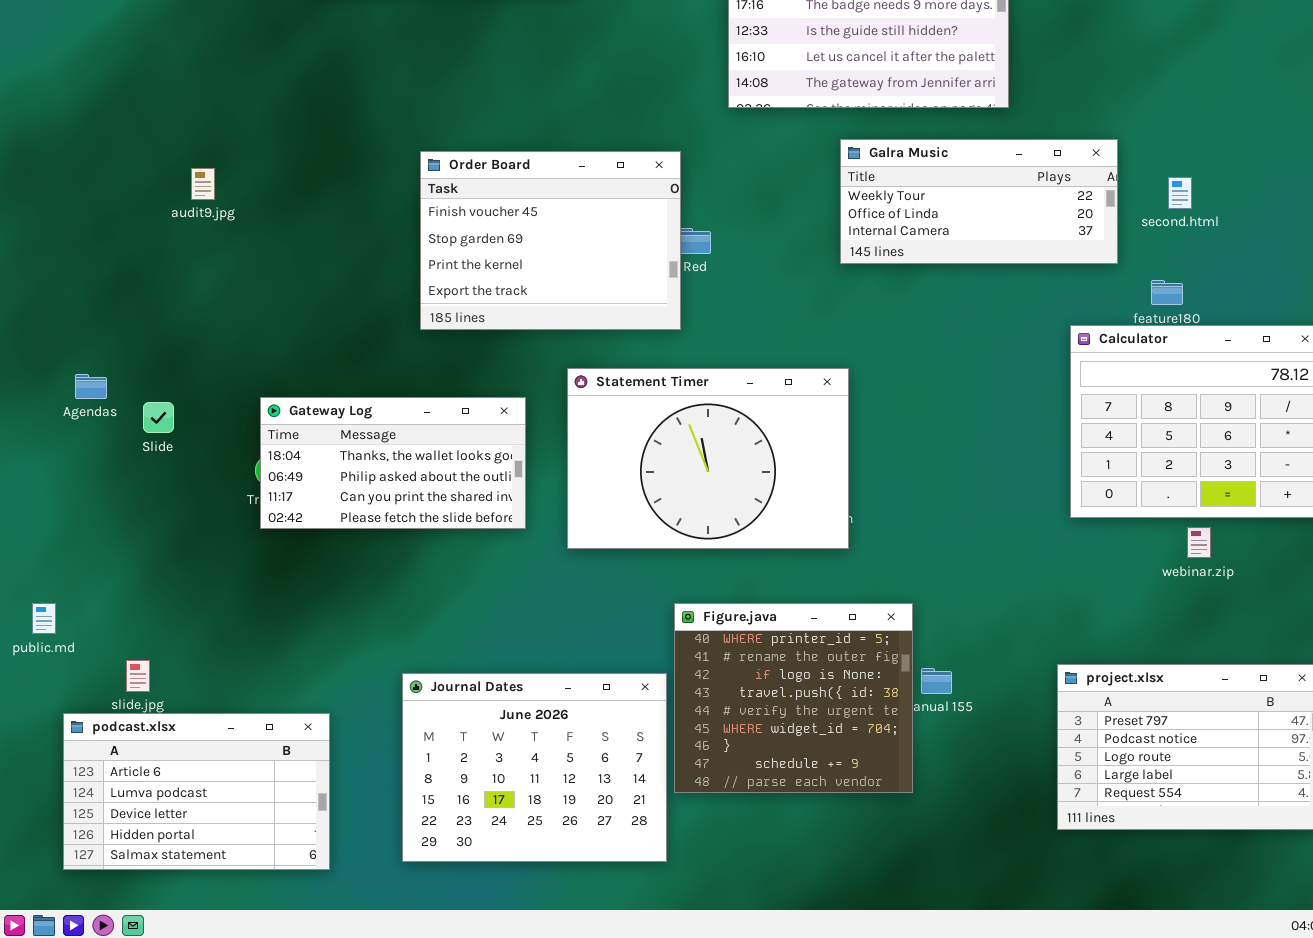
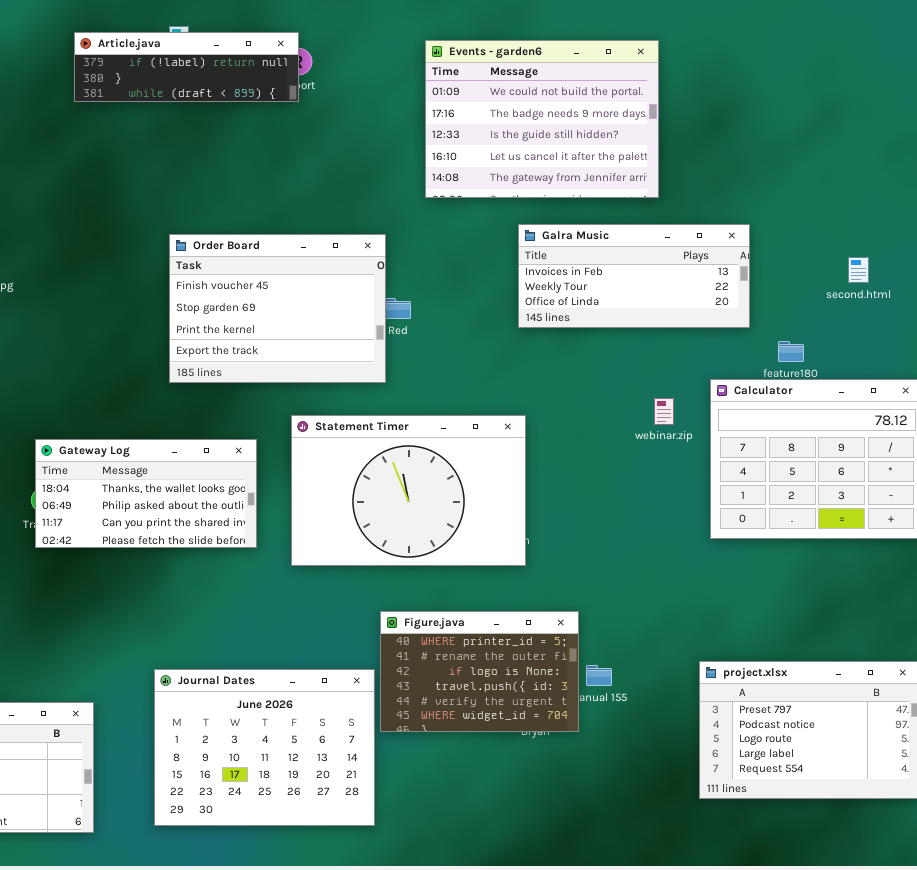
Galra Music: [840,139,1118,264] -> [518,224,750,328], scrolled up 1 row
second.html: [1168,177,1192,209] -> [848,257,869,283], moved
webinar.zip: [1187,527,1211,558] -> [654,398,674,425], moved
Figure.java: [674,603,913,793] -> [380,611,579,732], resized

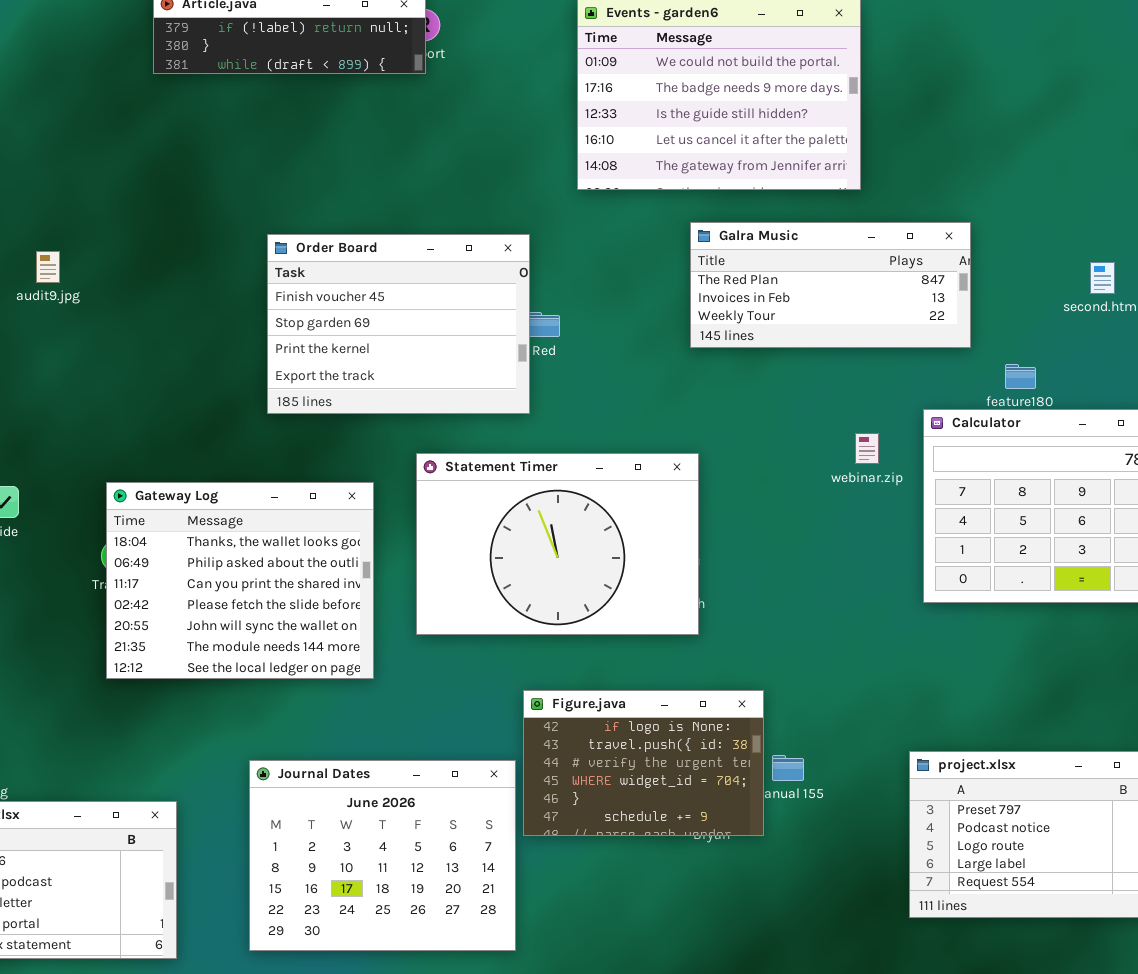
Galra Music: [518,224,750,328] -> [690,222,971,348], scrolled up 1 row
Gateway Log: [35,439,257,548] -> [106,482,374,679], resized
Figure.java: [380,611,579,732] -> [523,690,764,836], scrolled down 2 rows

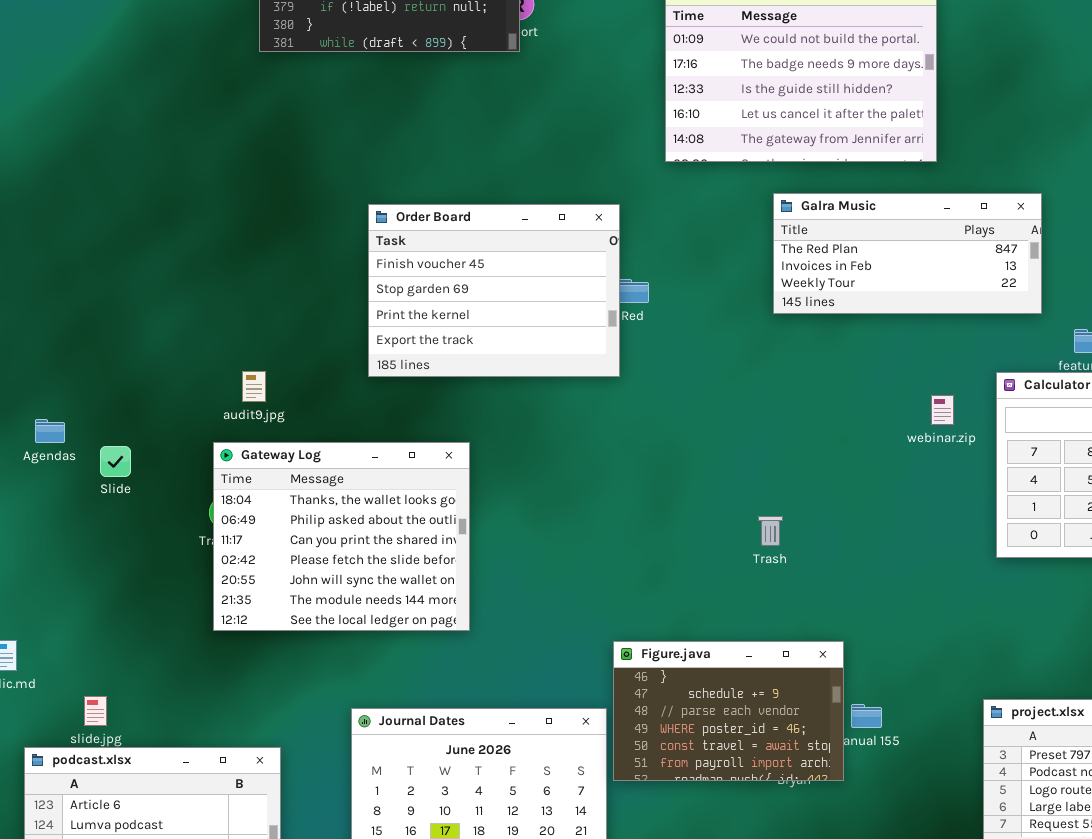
audit9.jpg: [36,251,60,283] -> [242,371,266,402], moved
Statement Timer: [416,453,699,635] -> none, closed
Figure.java: [523,690,764,836] -> [613,641,844,781], scrolled down 4 rows

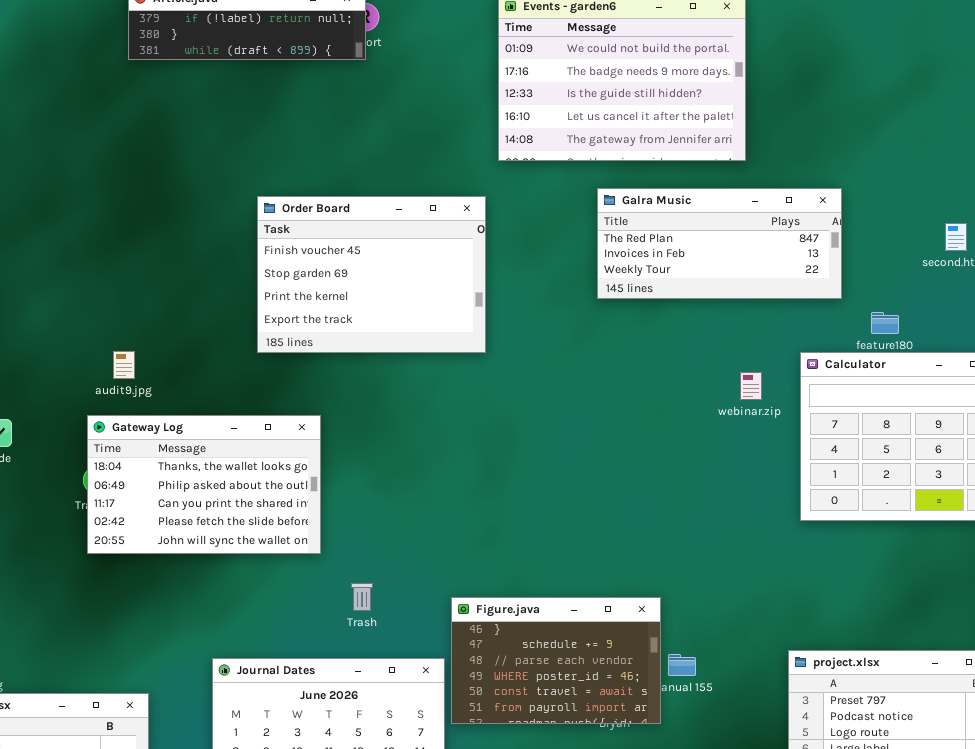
Order Board: [368,204,620,377] -> [257,196,486,353], moved
Gateway Log: [213,442,470,631] -> [87,415,321,554], resized
Trash: [758,516,783,546] -> [351,583,373,611], moved

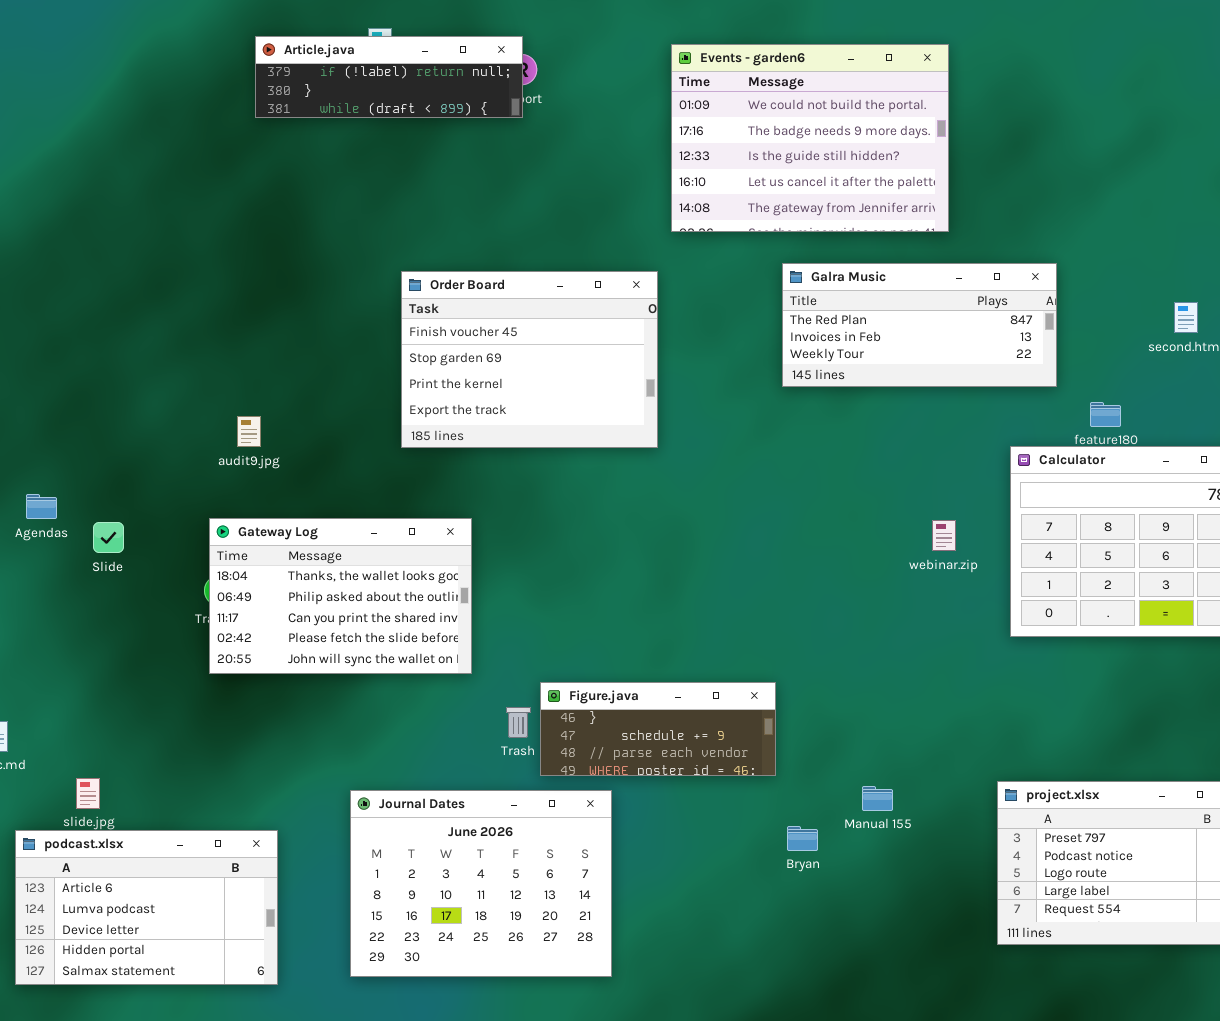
audit9.jpg: [113,351,135,379] -> [237,416,261,447], moved
webinar.zip: [740,372,762,400] -> [932,520,956,551], moved
Figure.java: [451,597,661,724] -> [540,682,776,776], moved, resized

